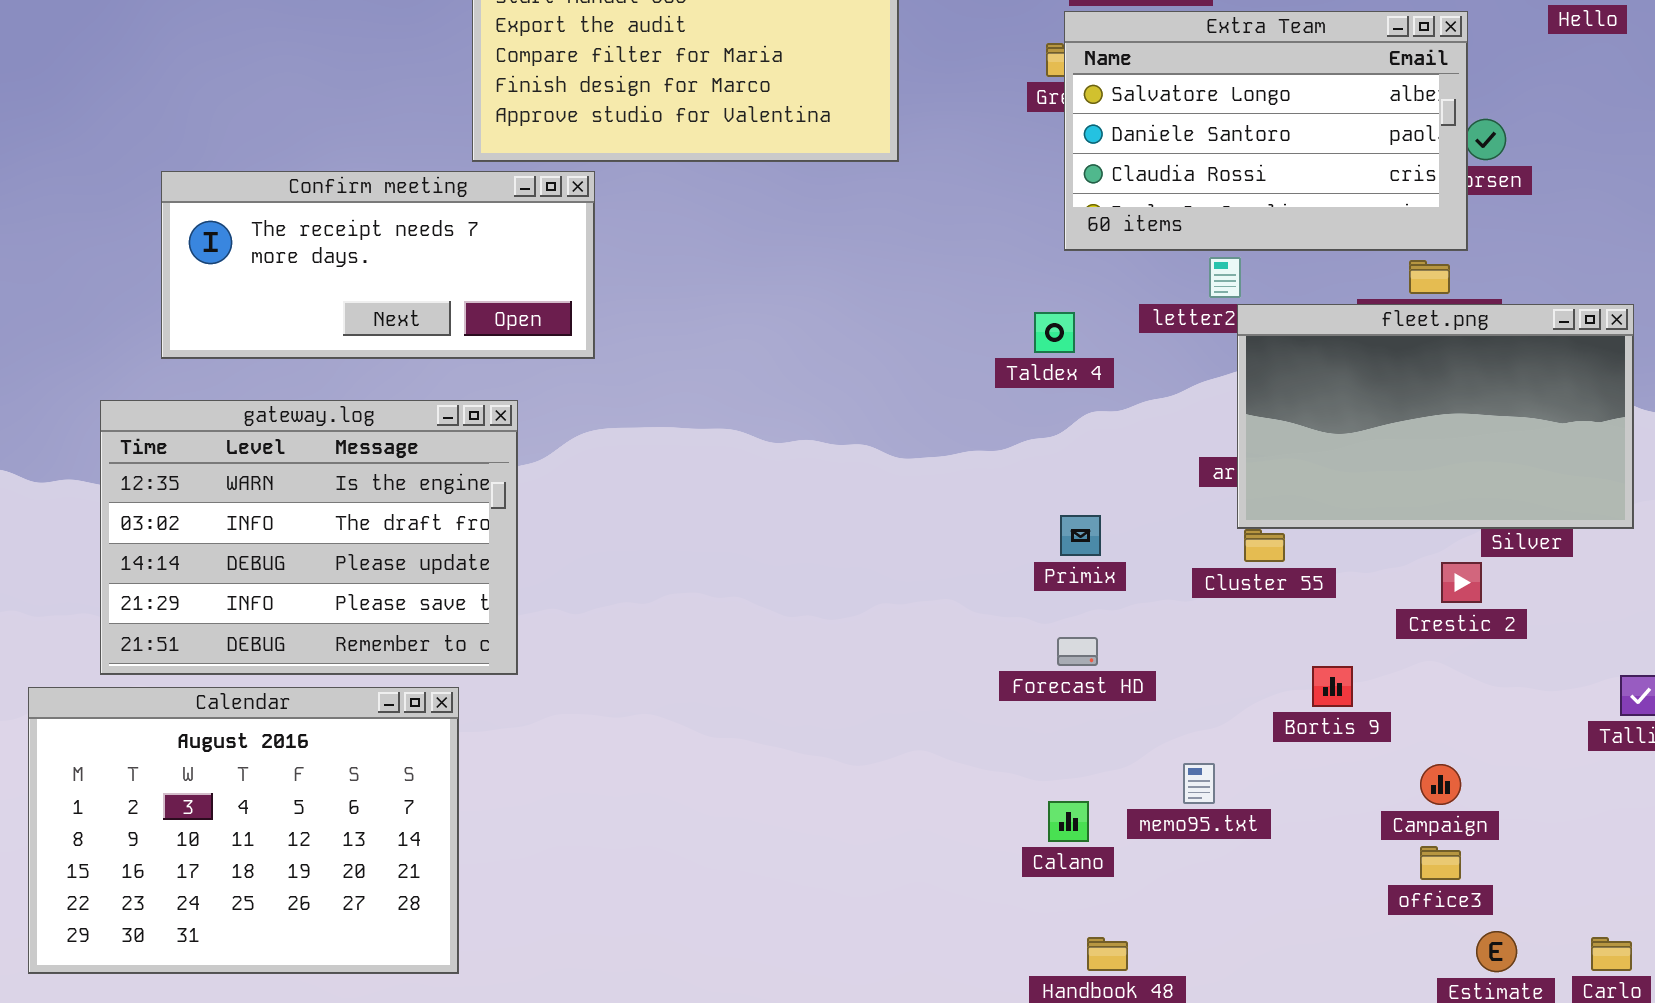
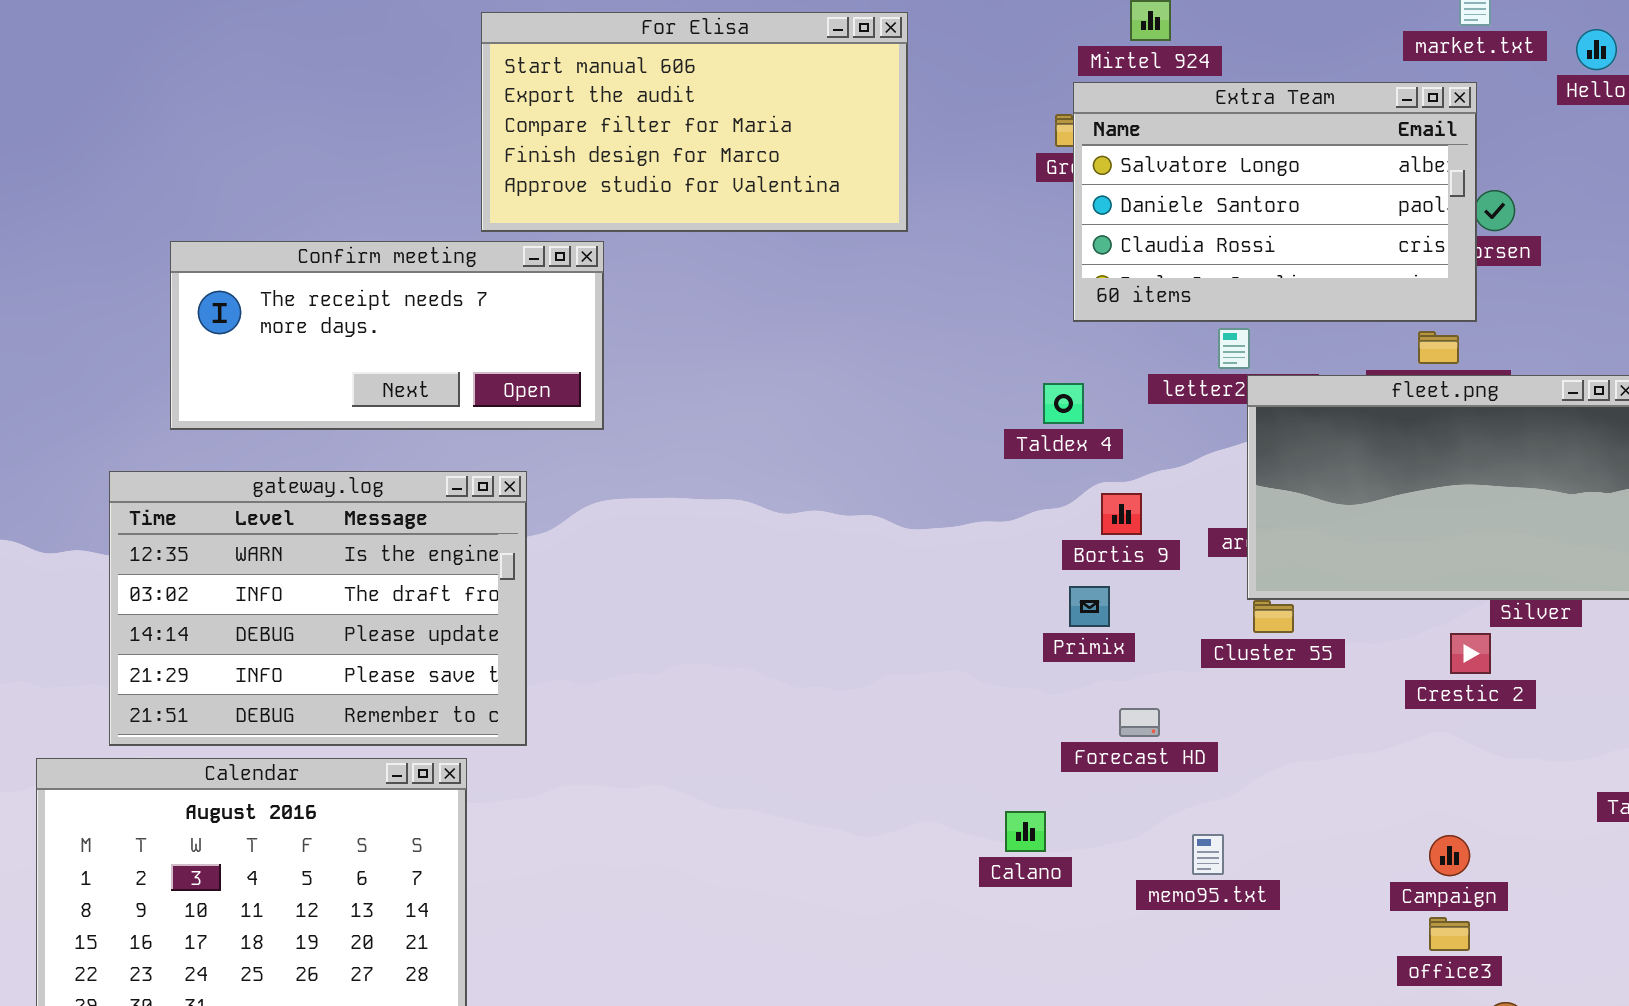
Forecast HD: [1057,637,1098,666] -> [1119,708,1160,737], moved
Bortis 9: [1312,666,1353,707] -> [1101,493,1142,535], moved
Calano: [1048,801,1089,842] -> [1005,811,1046,852], moved

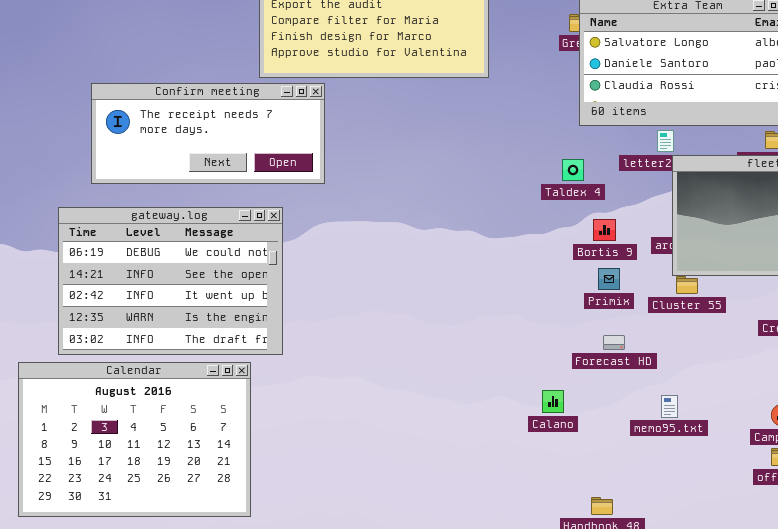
gateway.log: [109,471,527,746] -> [58,207,283,355], scrolled up 3 rows
Primix: [1069,586,1110,627] -> [598,268,620,290], moved
memo95.txt: [1192,834,1224,875] -> [661,395,678,418], moved

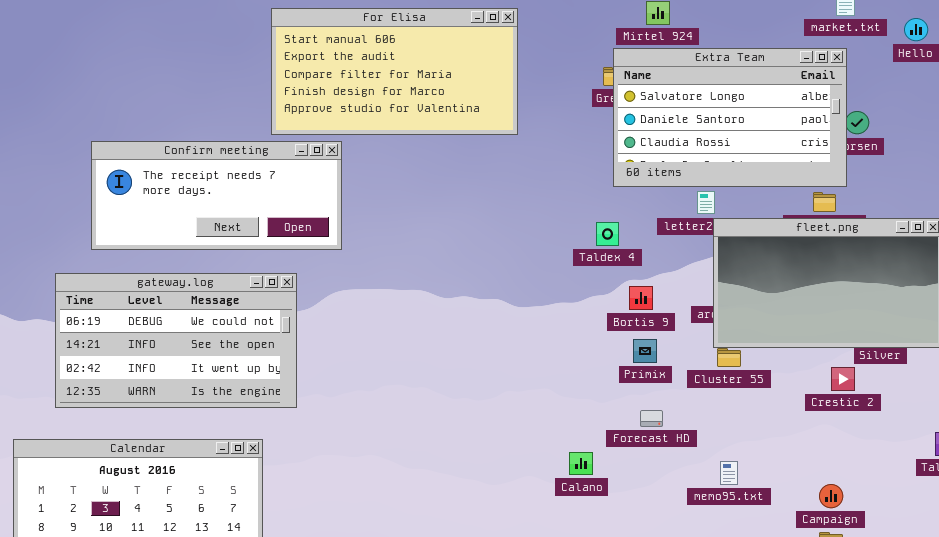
gateway.log: [58,207,283,355] -> [55,273,297,408], resized
Calano: [542,390,564,413] -> [569,452,593,475], moved
memo95.txt: [661,395,678,418] -> [720,461,738,485], moved

